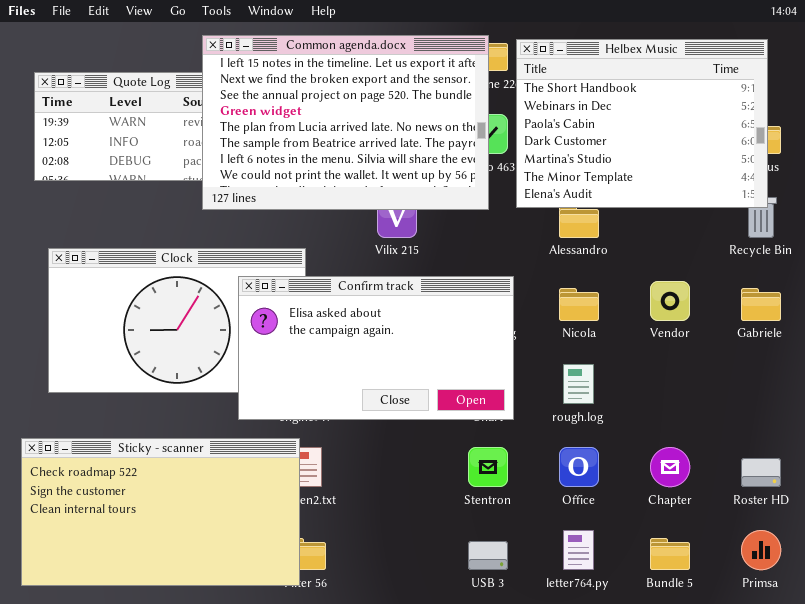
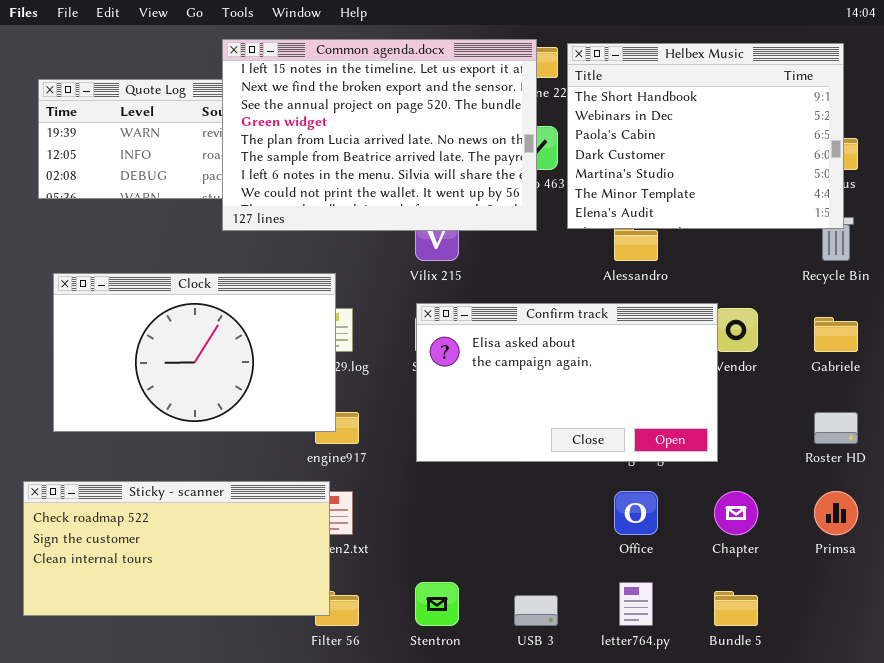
Confirm track: [238,276,514,420] -> [416,303,718,462], moved
Sticky - scanner: [21,438,300,586] -> [23,481,330,616], resized
Stentron: [468,447,508,487] -> [415,582,459,626], moved
Roster HD: [741,458,781,487] -> [814,412,858,444], moved
Primsa: [741,530,781,570] -> [814,491,858,535], moved

